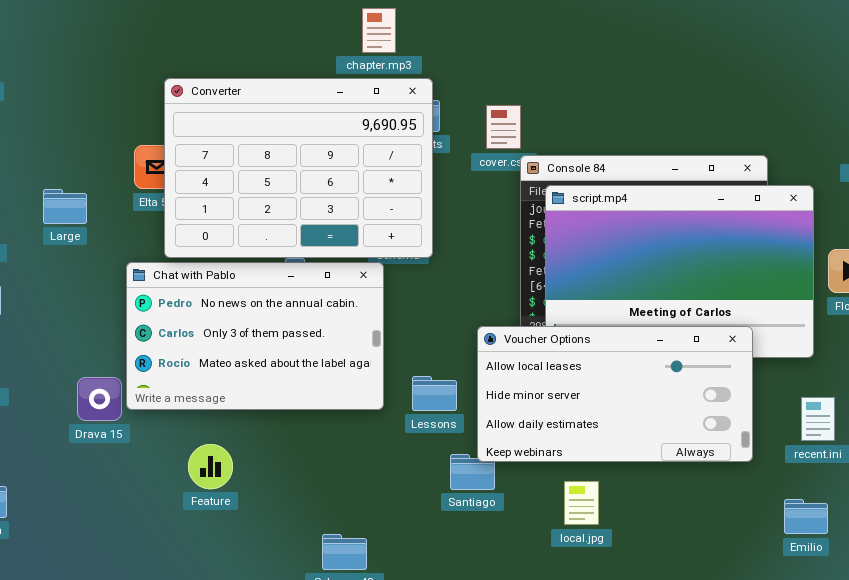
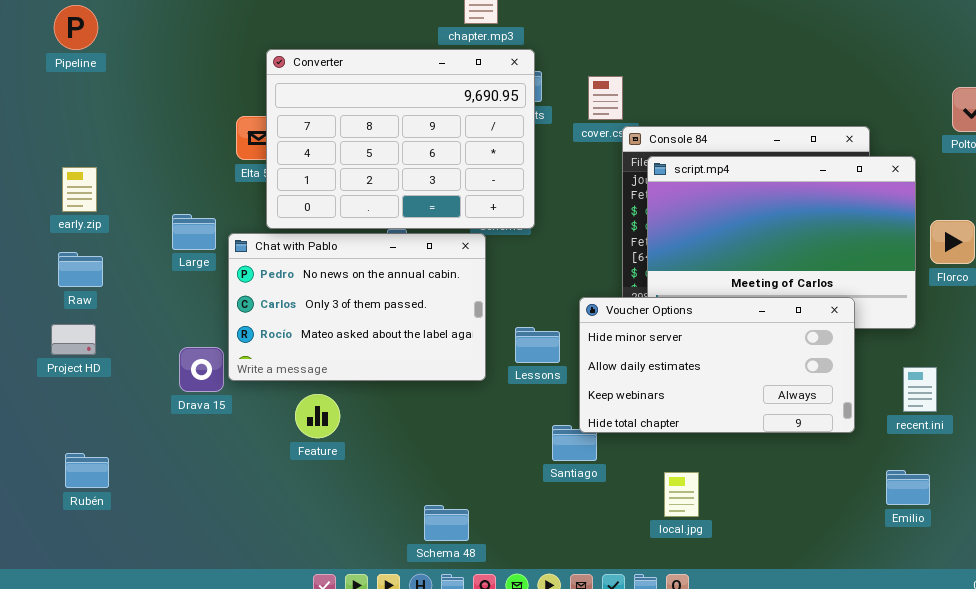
Large: [43,189,87,224] -> [172,214,216,250], moved
Voucher Options: [477,326,753,462] -> [579,297,855,433], scrolled down 1 row
Lessons: [412,376,457,411] -> [515,327,560,363], moved
Feature: [188,444,233,489] -> [295,394,340,438], moved
local.jpg: [564,481,599,525] -> [664,472,699,517], moved

